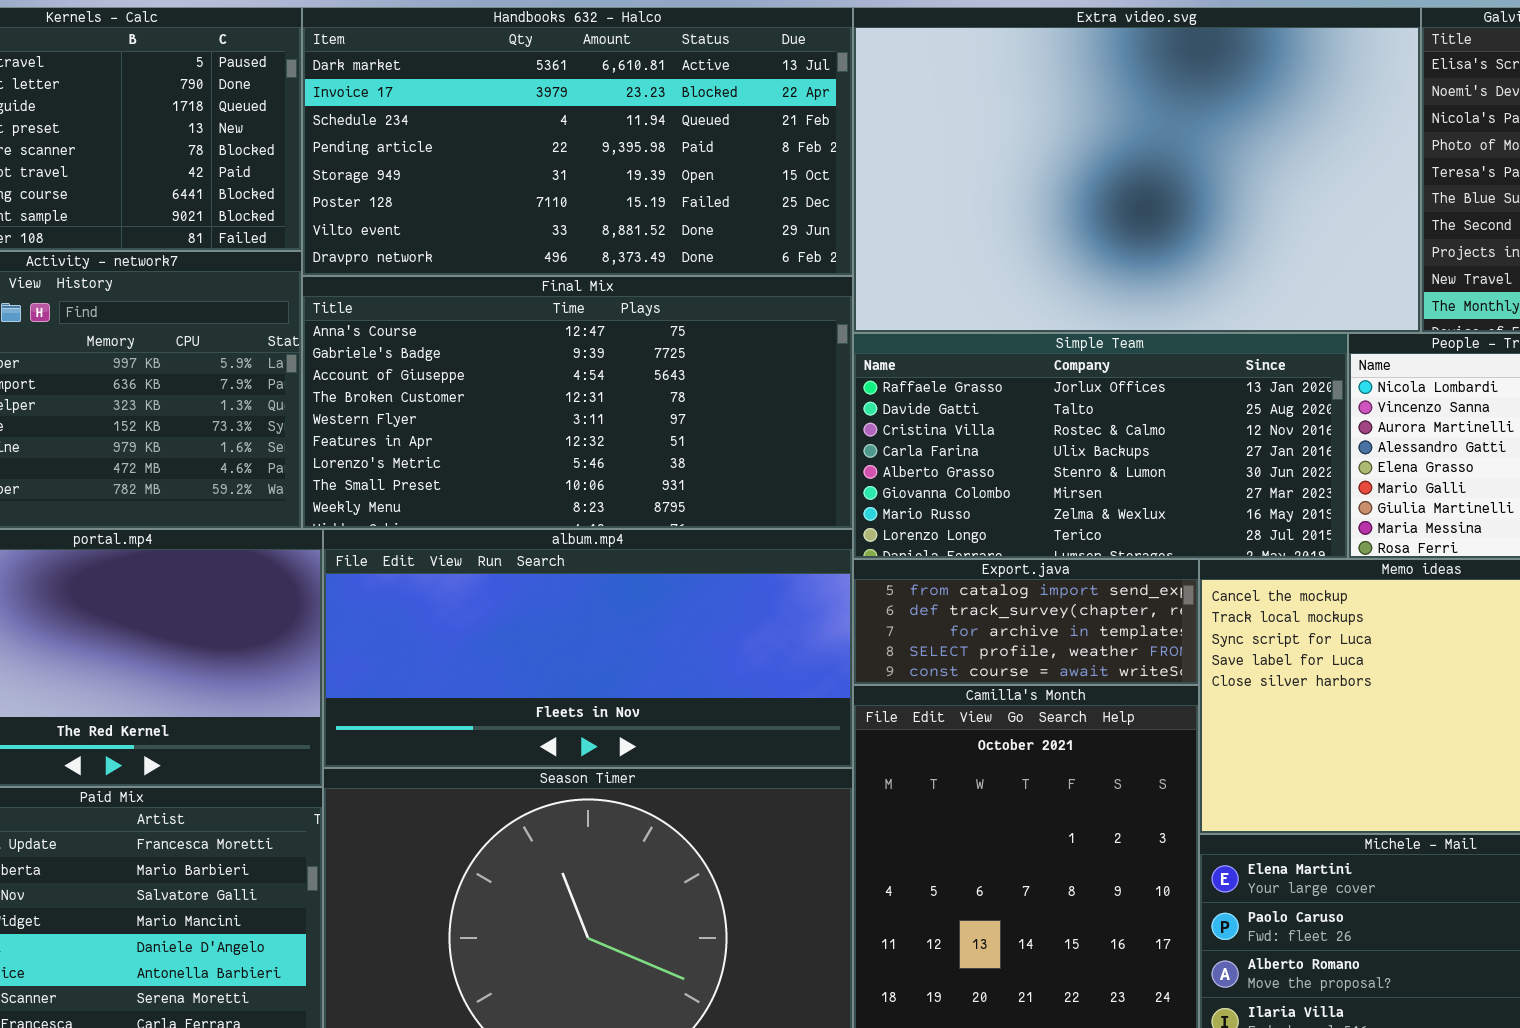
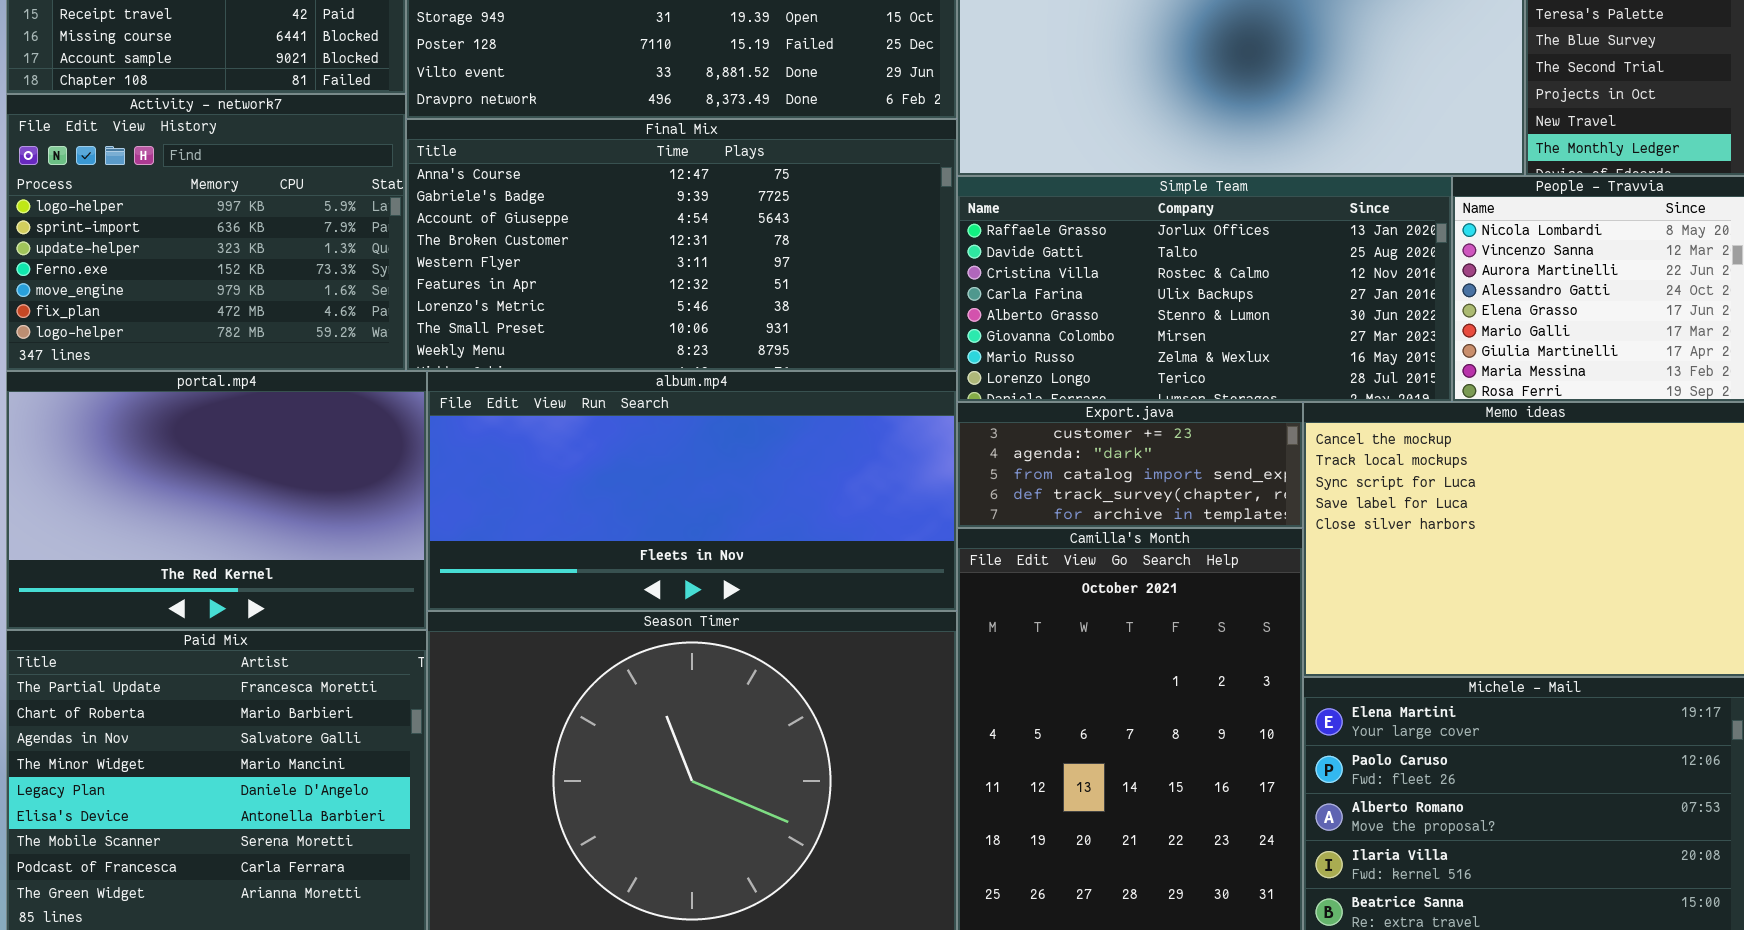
Export.java: [853,559,1199,685] -> [957,402,1303,528], scrolled up 2 rows

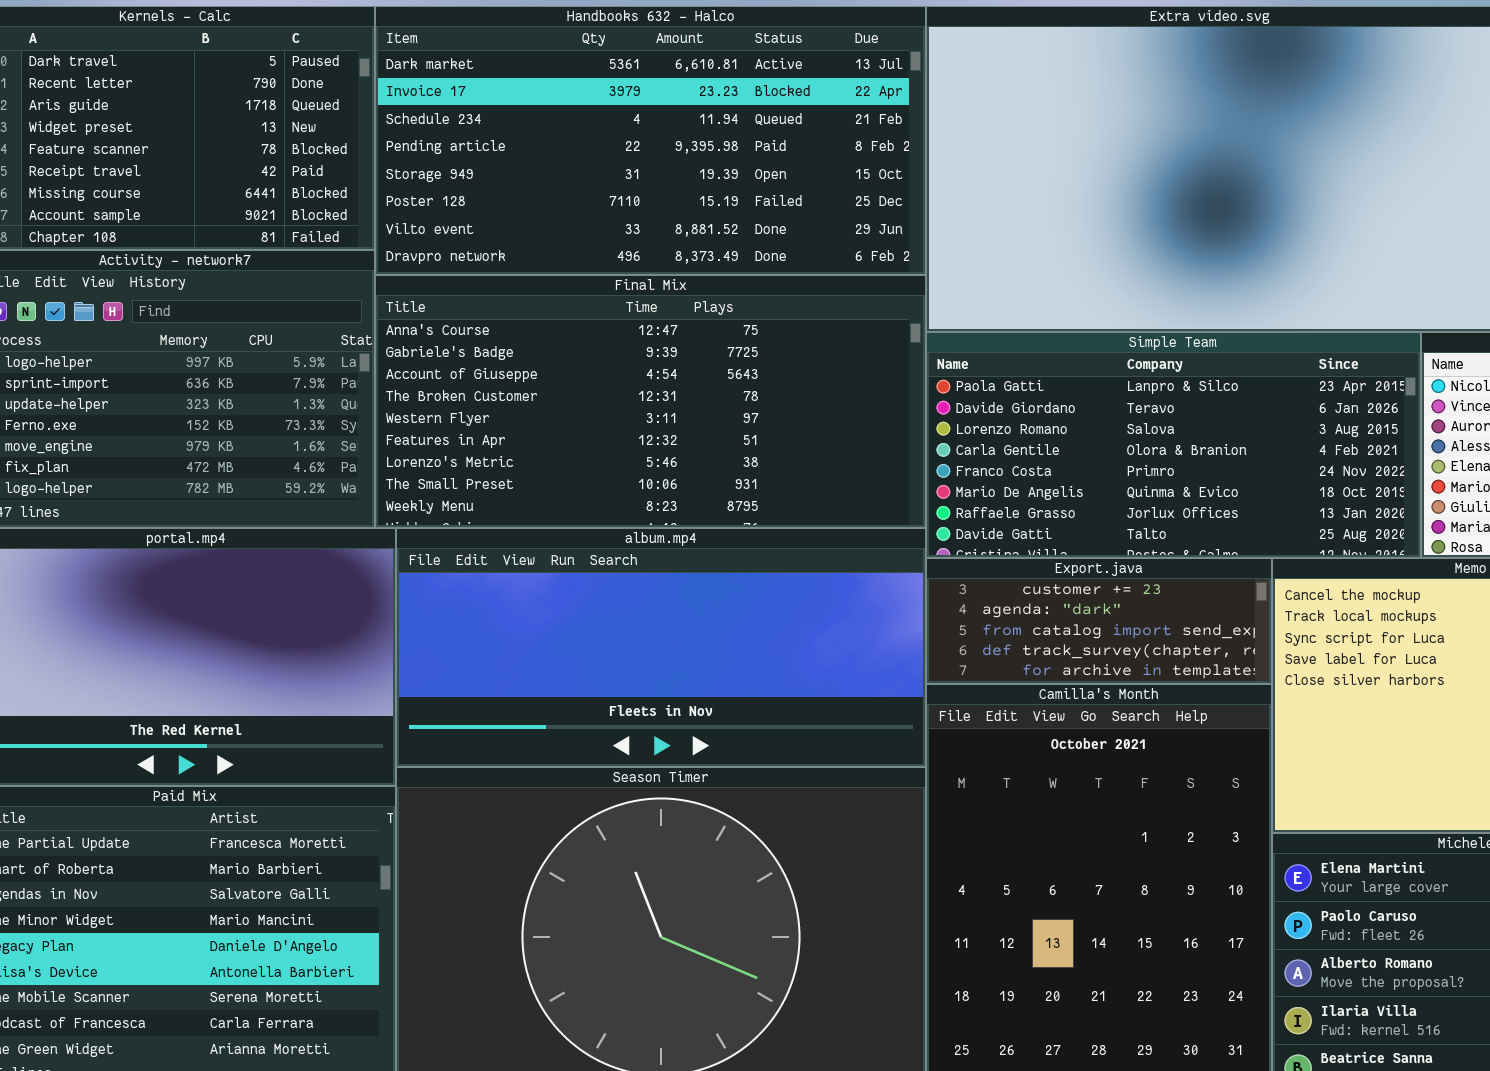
Simple Team: [957,176,1452,402] -> [926,332,1421,558], scrolled up 6 rows

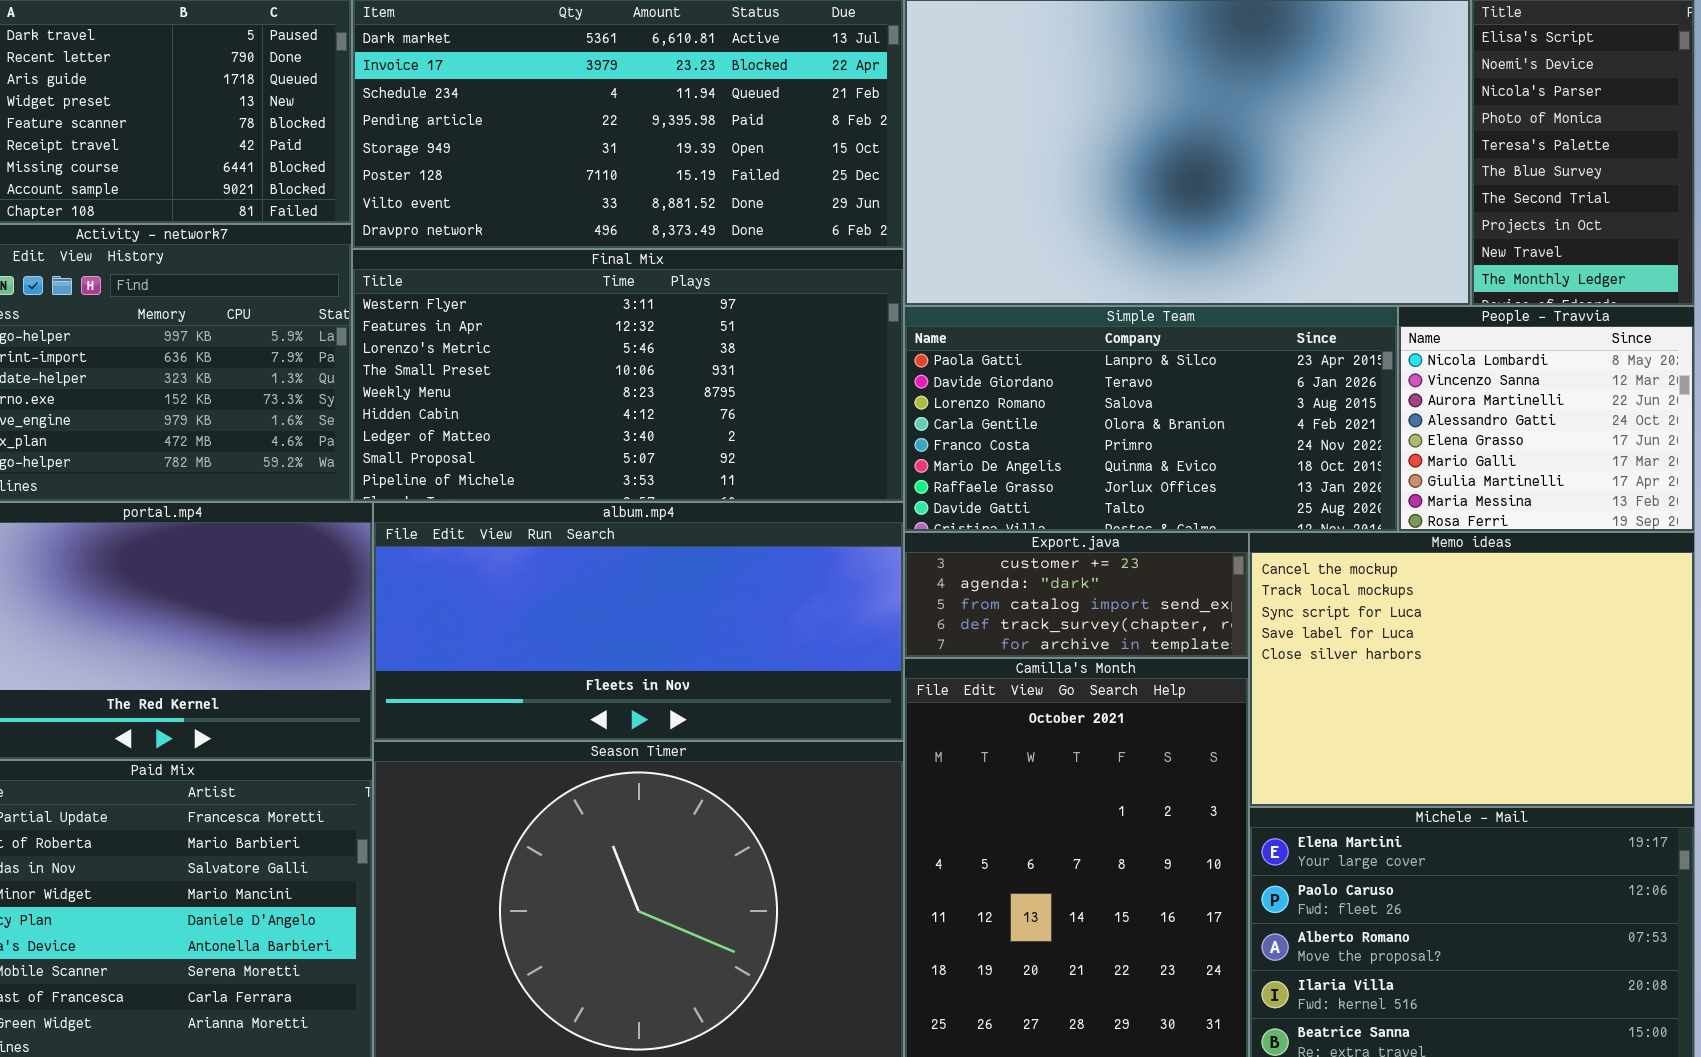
Final Mix: [375,275,926,528] -> [352,249,904,502], scrolled down 4 rows

